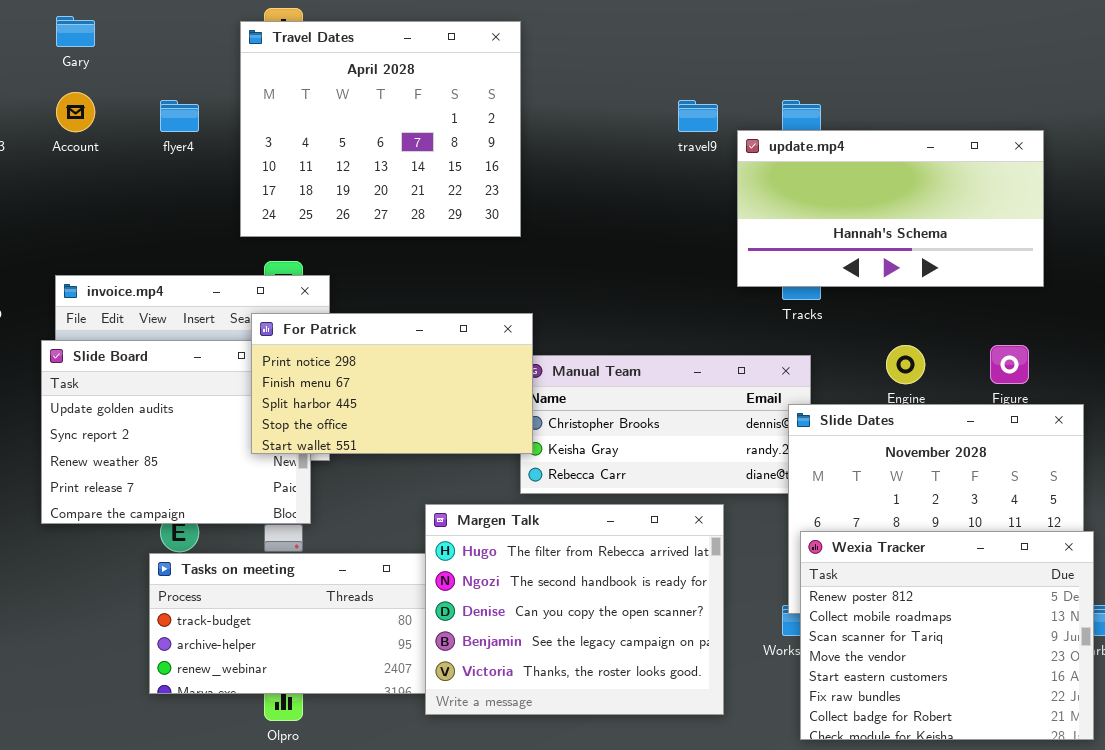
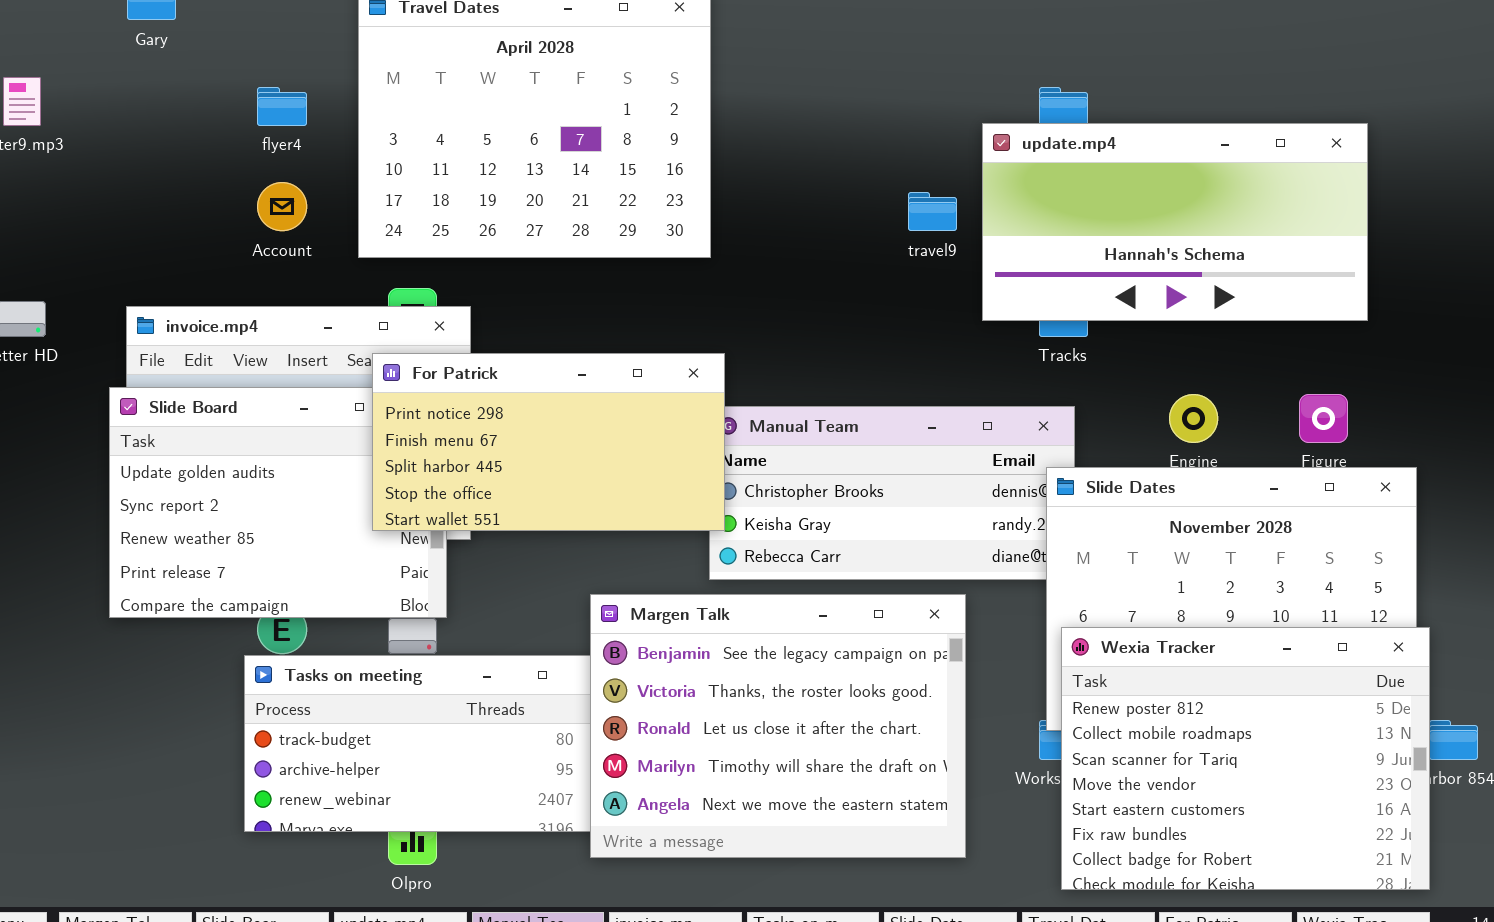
Account: [56,92,95,132] -> [257,182,307,231], moved
travel9: [678,100,718,132] -> [908,192,957,231], moved
Margen Talk: [425,504,724,715] -> [590,594,966,858], scrolled down 3 rows

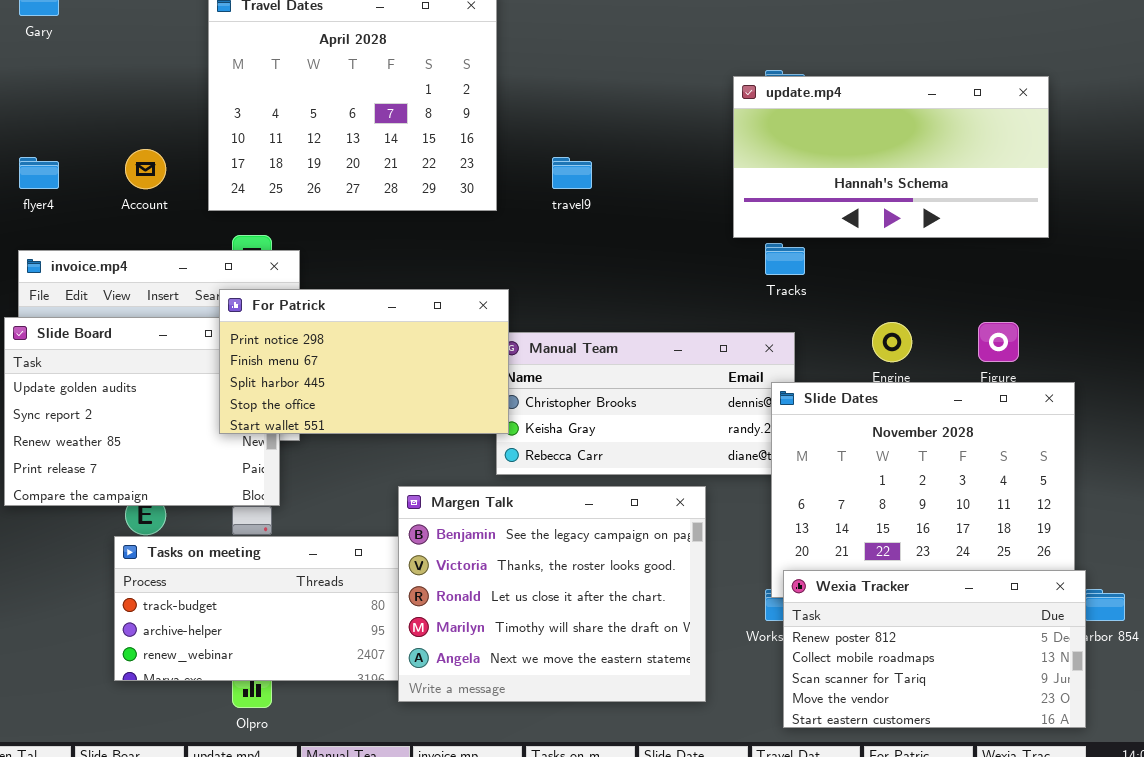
flyer4: [257,87,307,126] -> [19,157,59,189], moved
update.mp4: [982,123,1368,321] -> [733,76,1049,238], moved
travel9: [908,192,957,231] -> [552,157,592,189], moved
Wexia Tracker: [1061,627,1430,890] -> [783,570,1086,728], resized

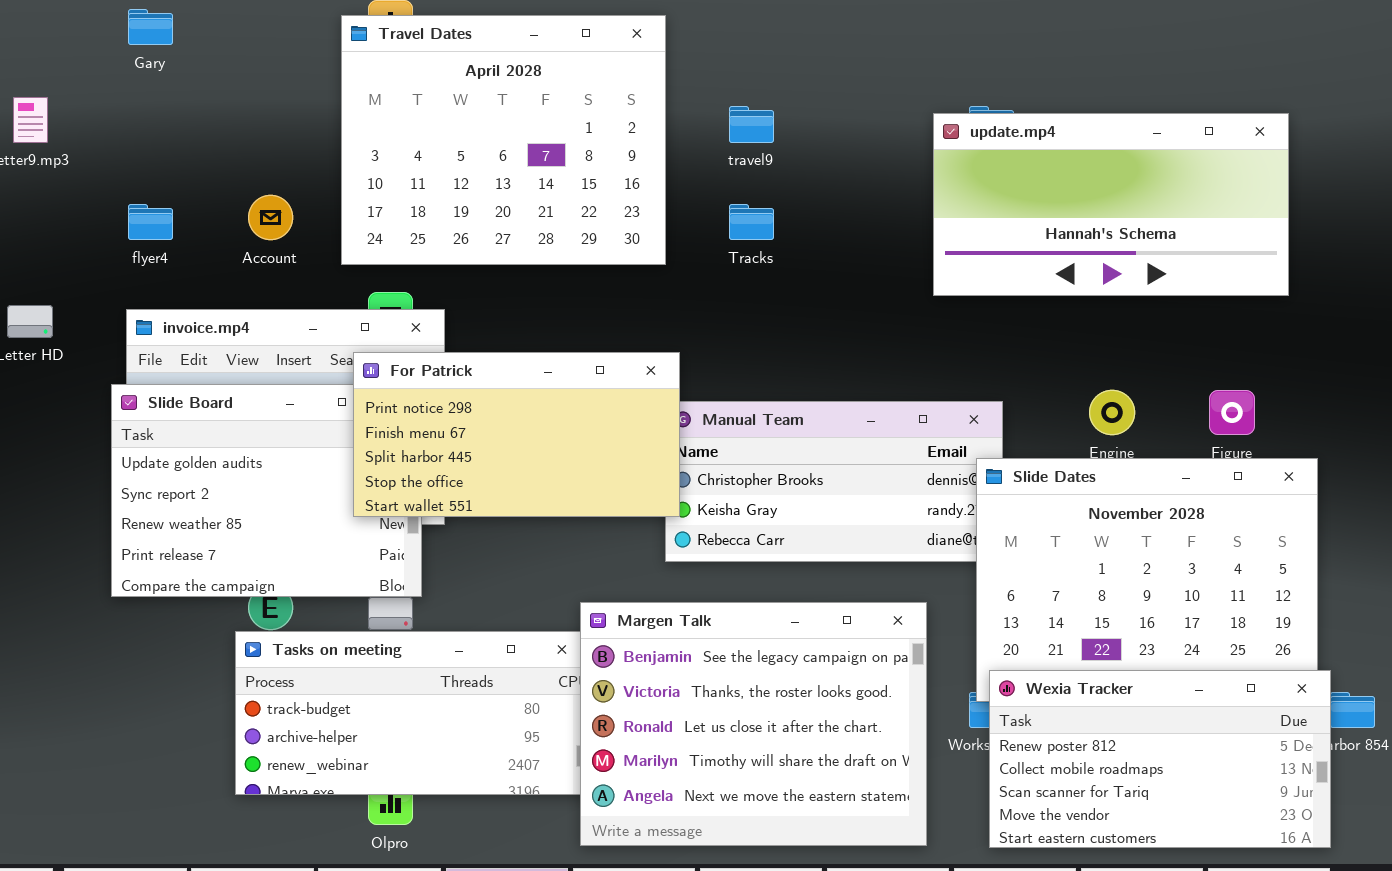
travel9: [552,157,592,189] -> [729,106,774,143], moved
Tracks: [765,243,805,275] -> [729,204,774,240], moved
Margen Talk: [398,486,706,702] -> [580,602,927,846], moved

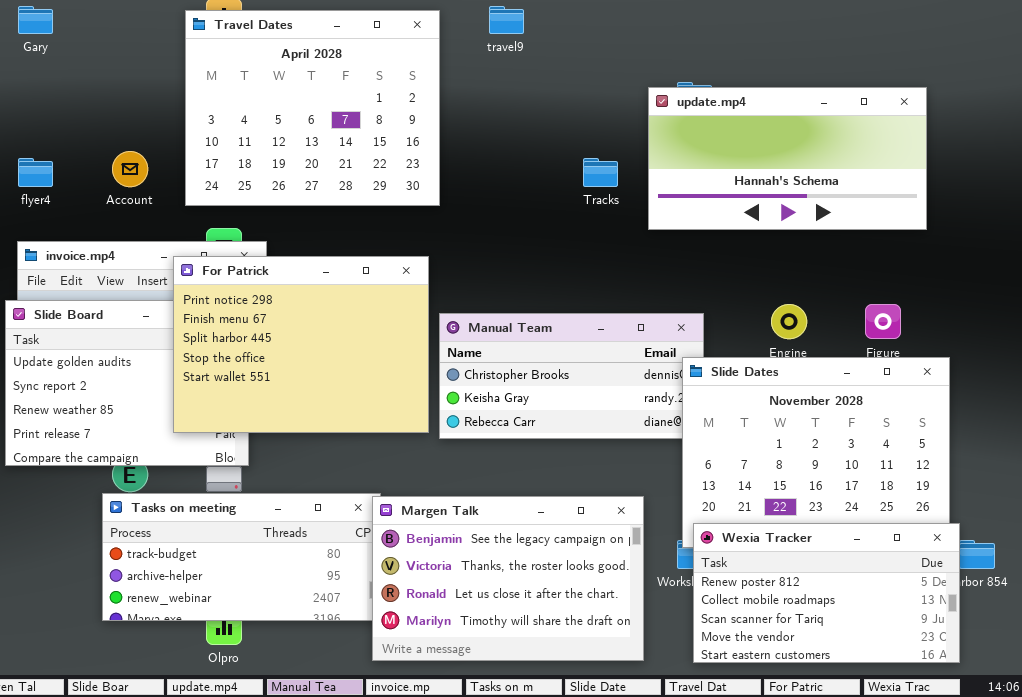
travel9: [729,106,774,143] -> [489,6,524,34], moved
Tracks: [729,204,774,240] -> [583,158,618,187], moved
For Patrick: [353,352,680,517] -> [173,256,429,433], moved, resized
Margen Talk: [580,602,927,846] -> [372,496,644,661], resized

